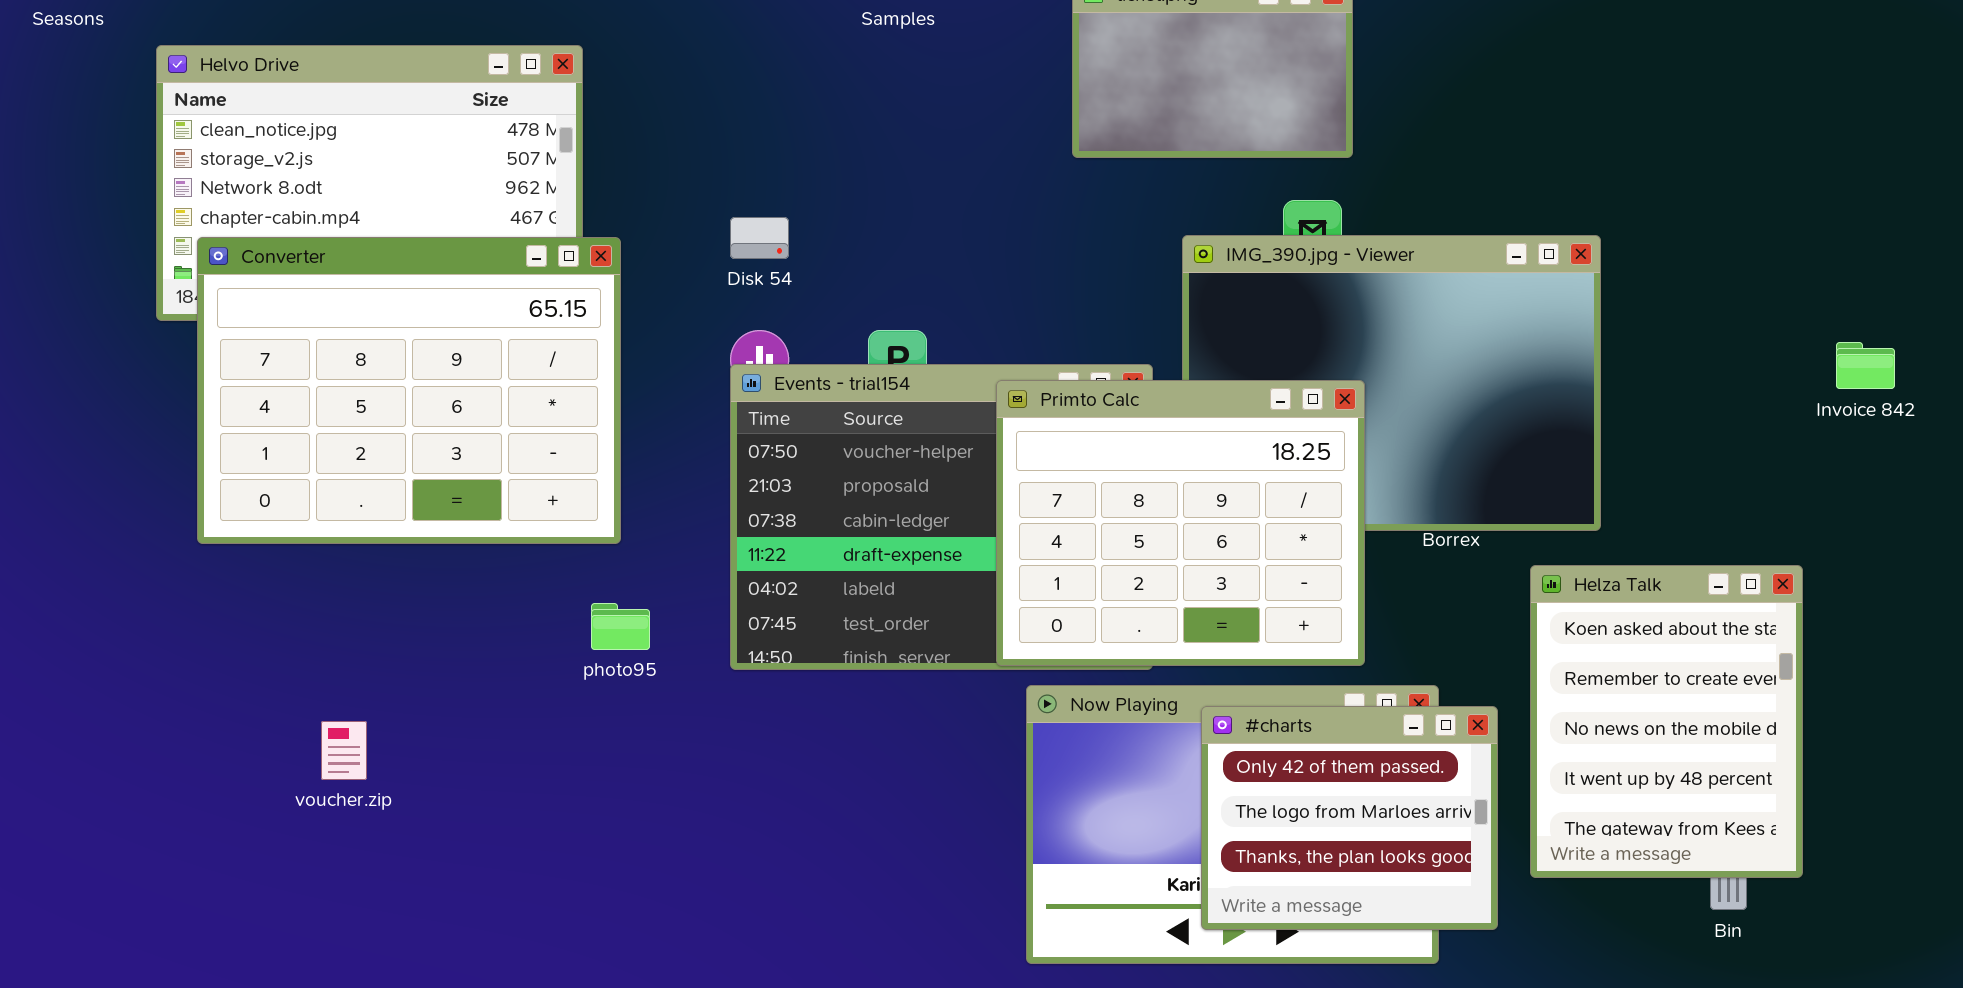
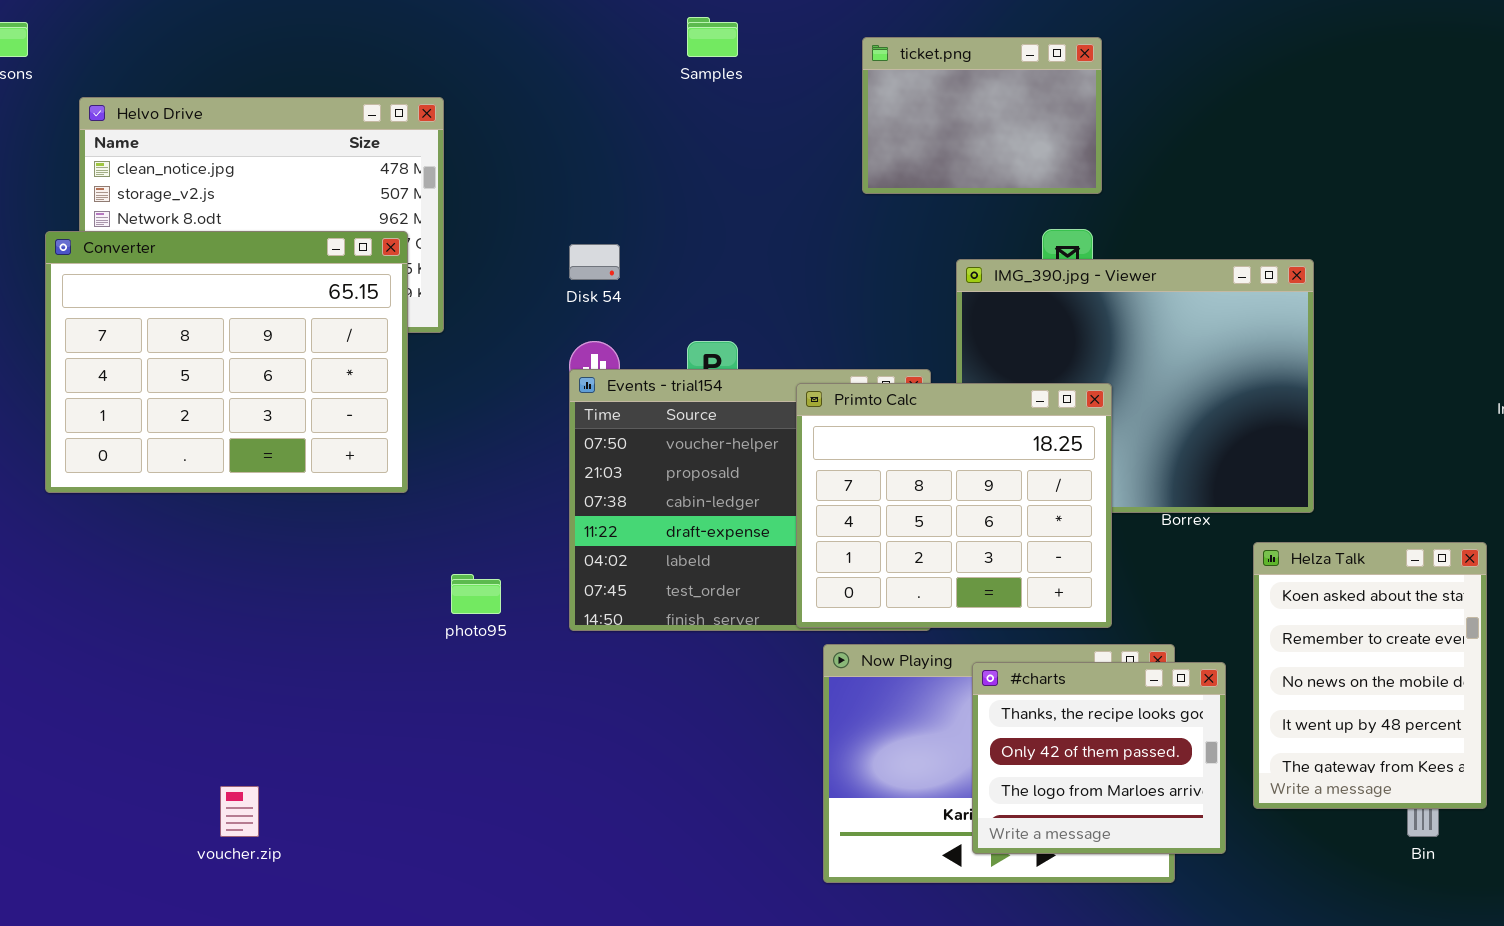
Converter: [197,237,621,544] -> [45,231,408,493], moved
#charts: [1201,706,1498,930] -> [972,662,1226,854], scrolled up 1 row
voucher.zip: [321,721,367,780] -> [220,786,259,837], moved

